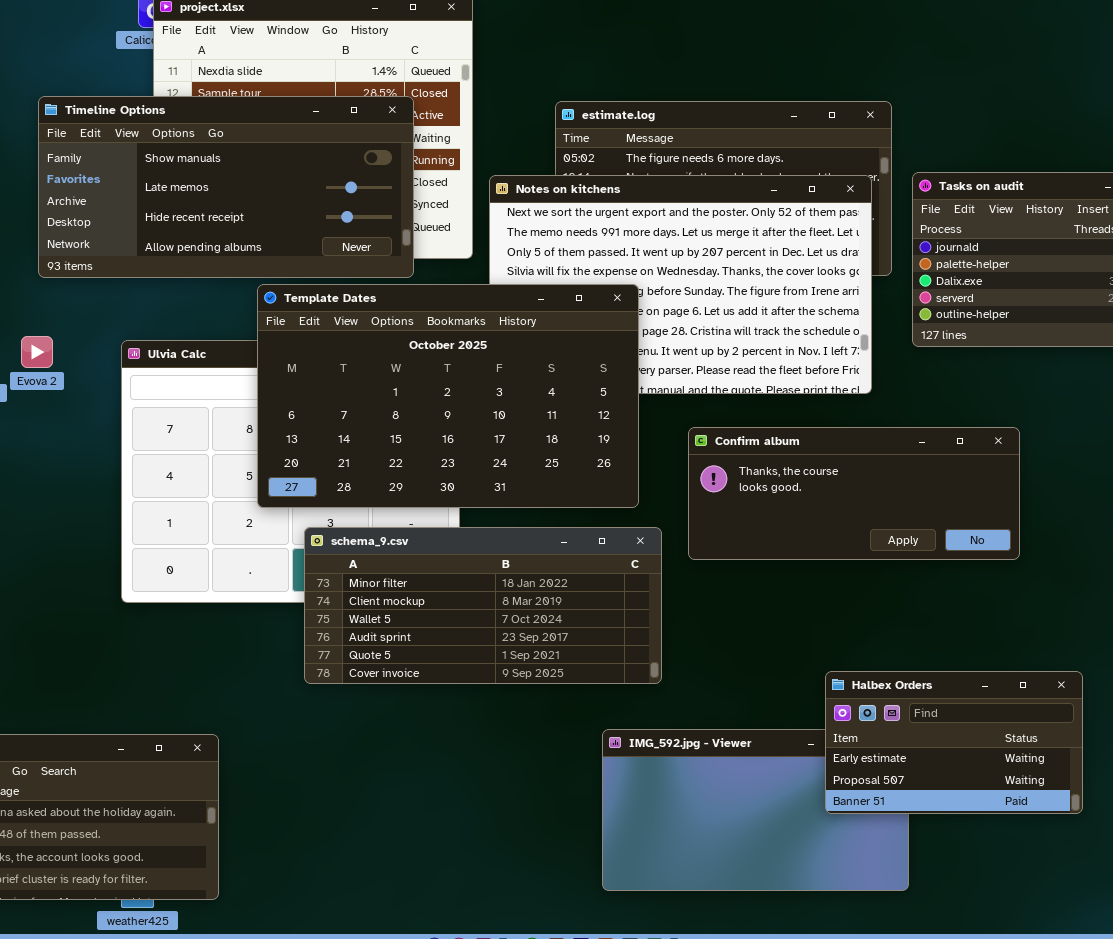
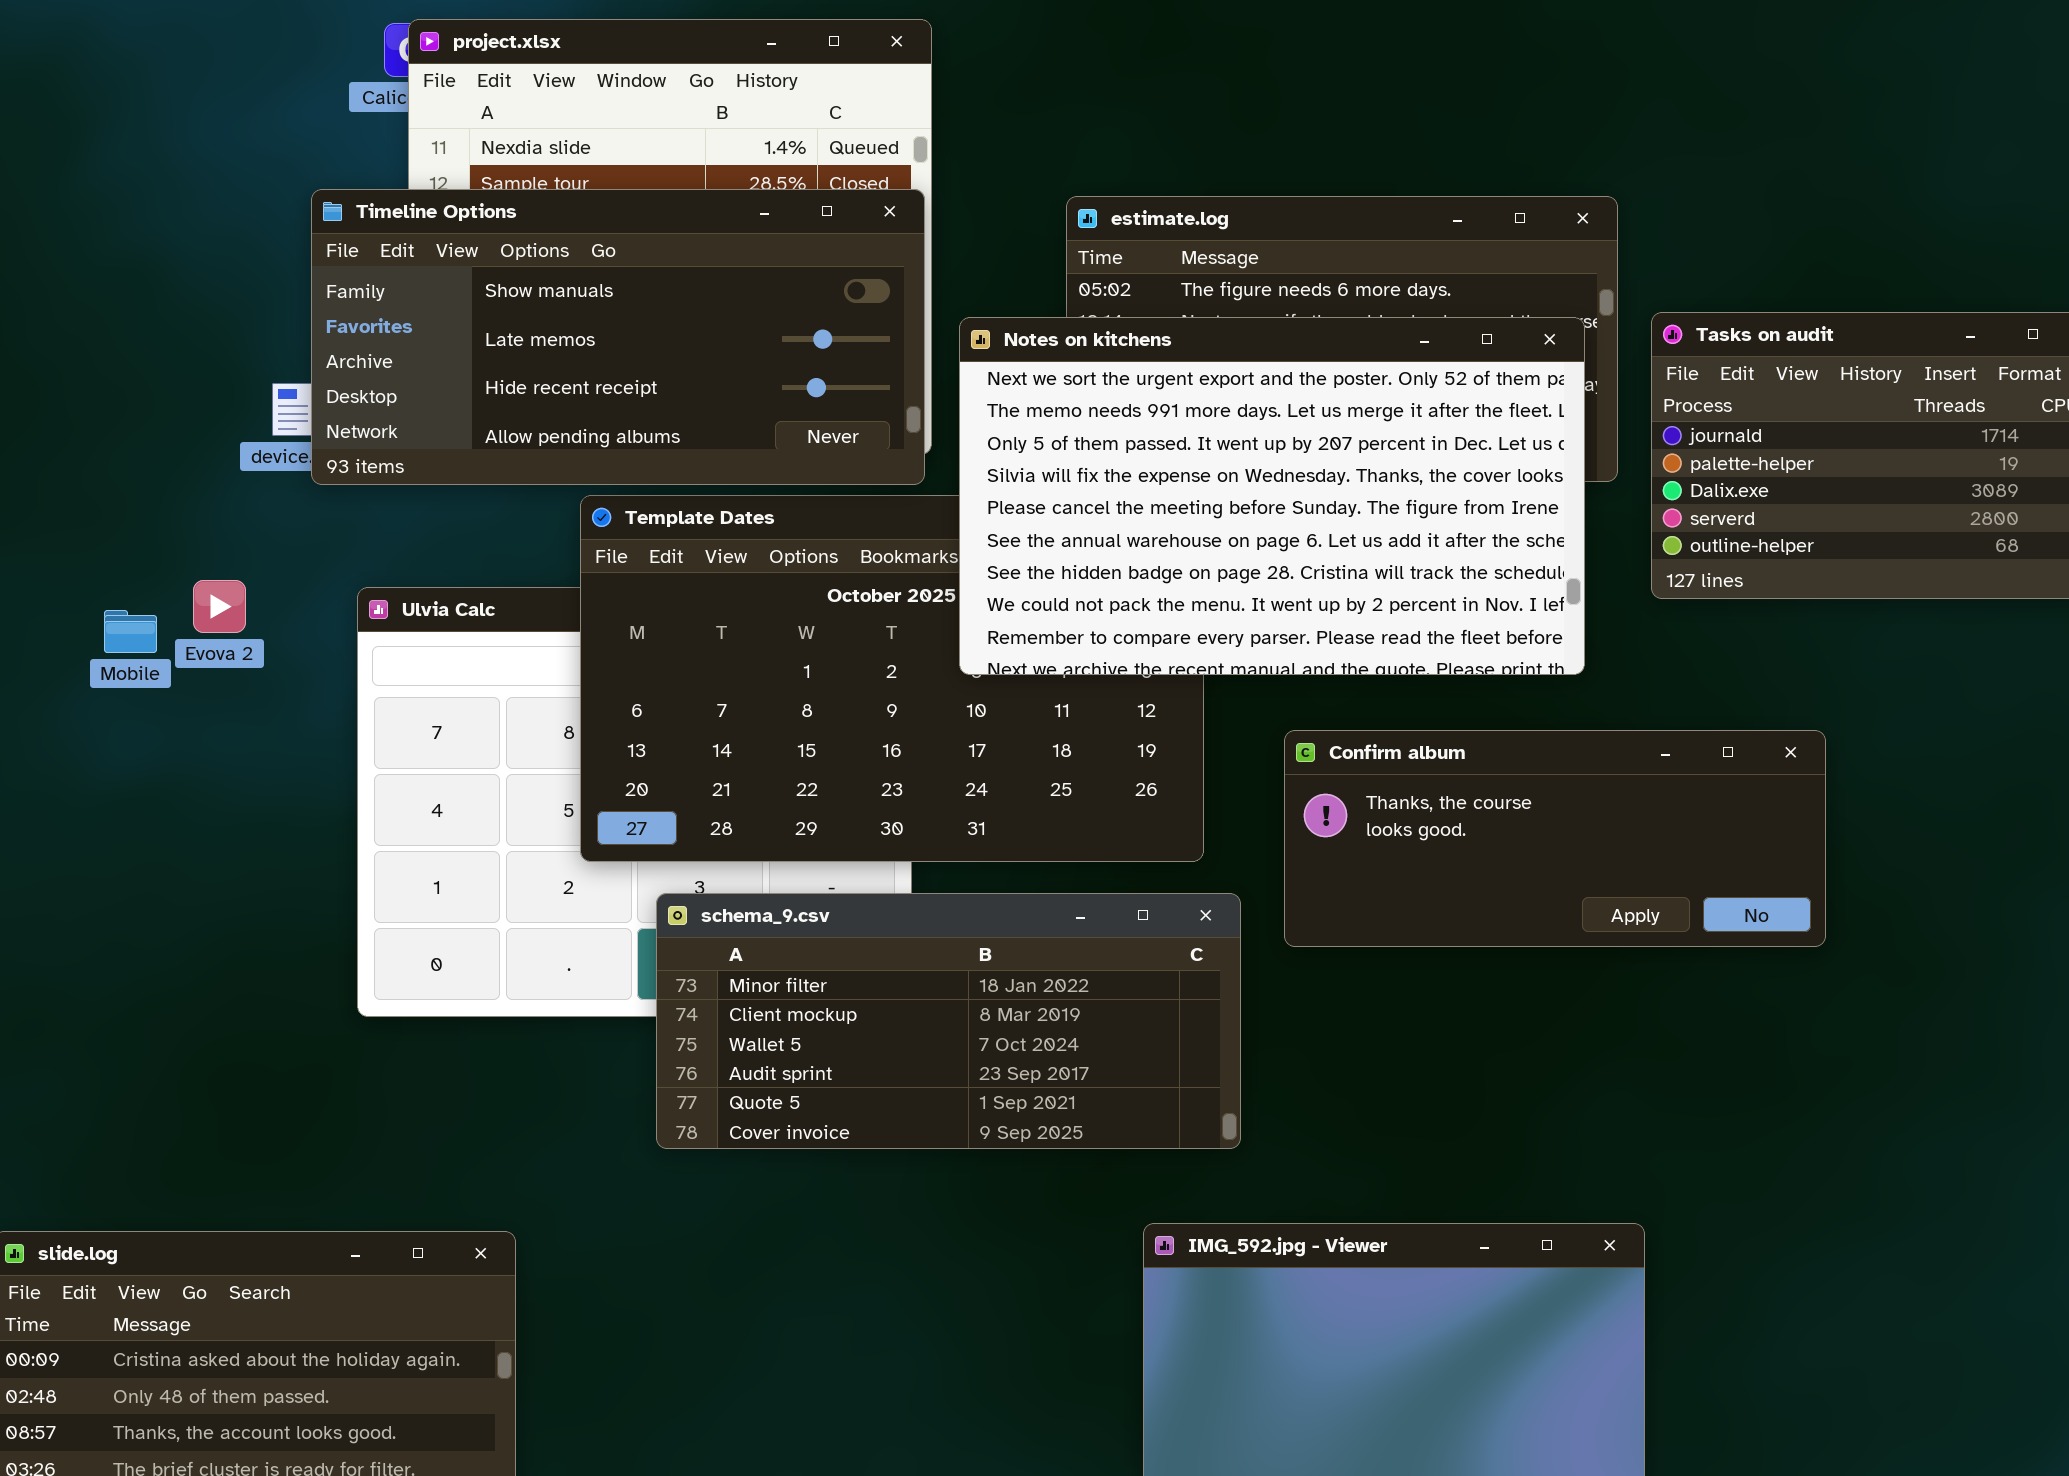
Timeline Options: [38,96,414,278] -> [311,189,925,485], moved
Notes on kitchens: [489,175,872,394] -> [959,317,1585,675], raised
Halbex Orders: [825,671,1083,814] -> none, closed

